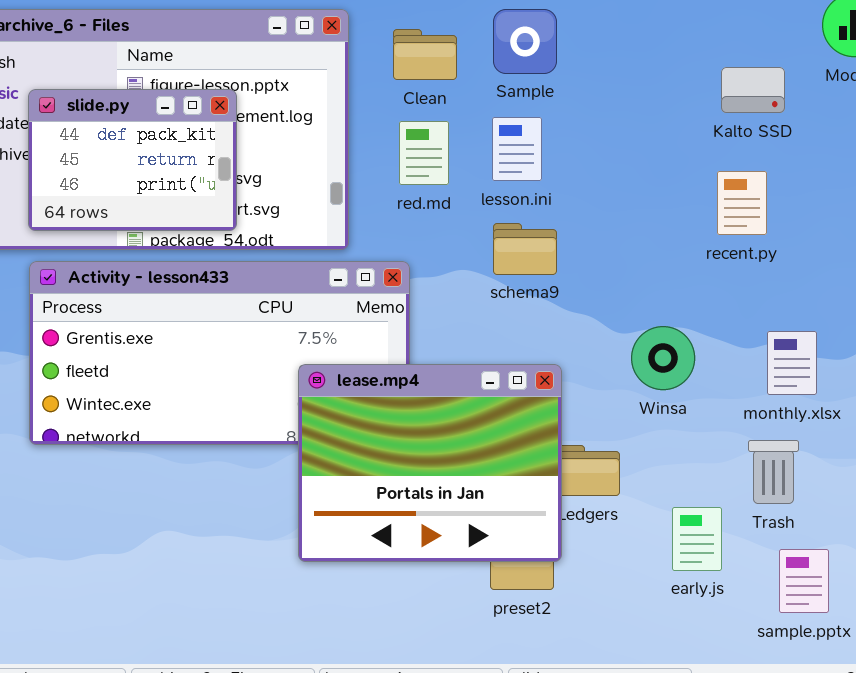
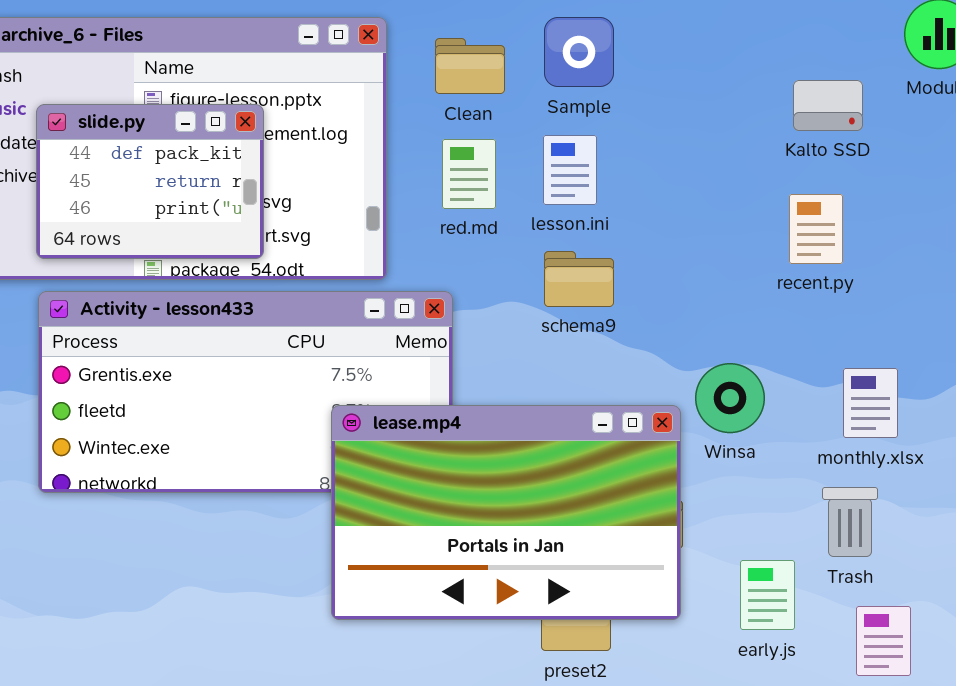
lease.mp4: [298,364,562,562] -> [331,405,681,620], resized

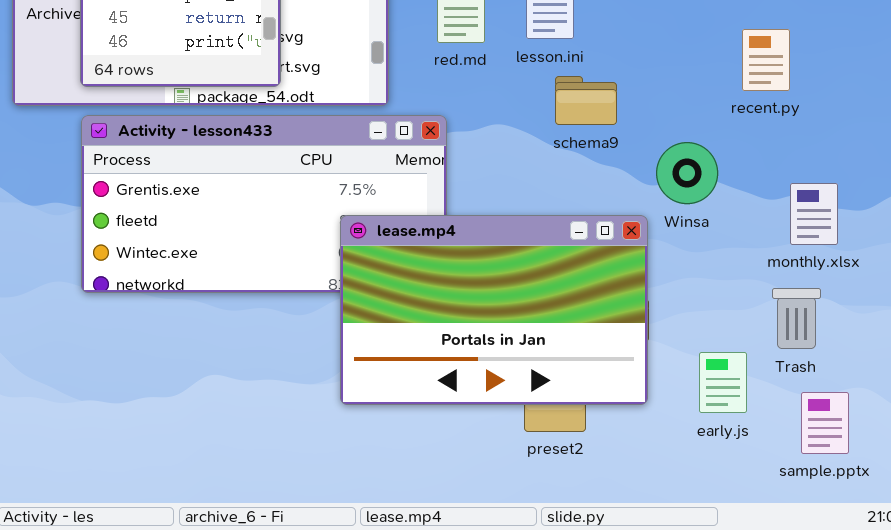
schema9: [544,251,614,307] -> [555,76,617,125], moved
Winsa: [695,363,765,433] -> [656,142,718,204], moved

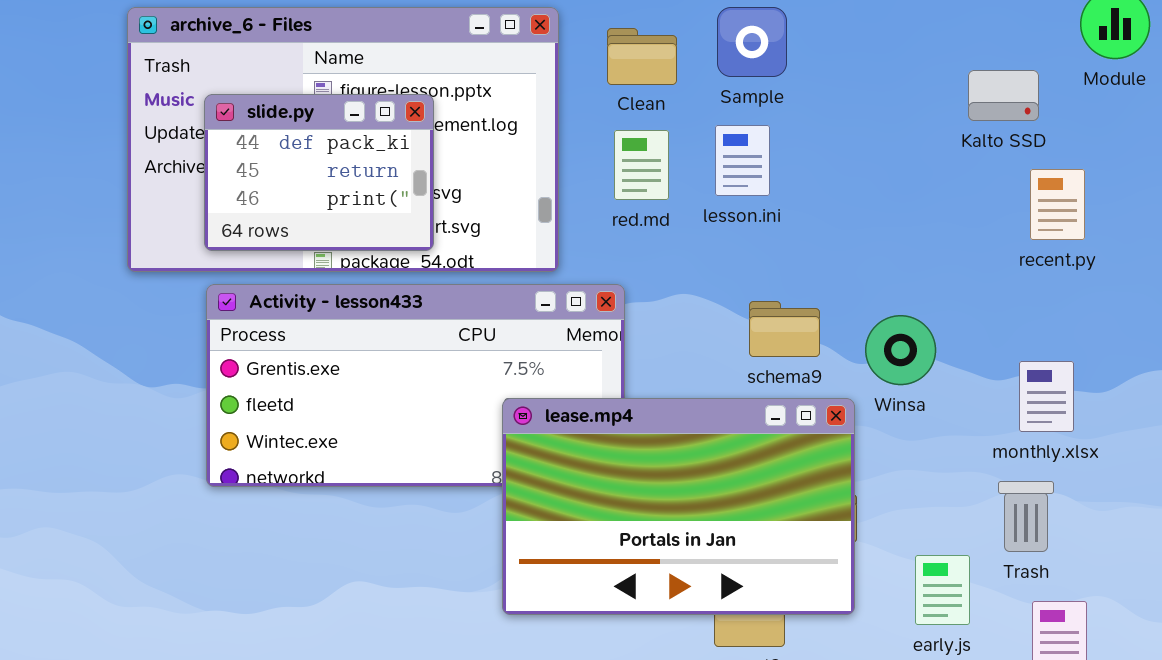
recent.py: [742,29,790,91] -> [1030,169,1085,240], moved
schema9: [555,76,617,125] -> [749,301,820,357], moved

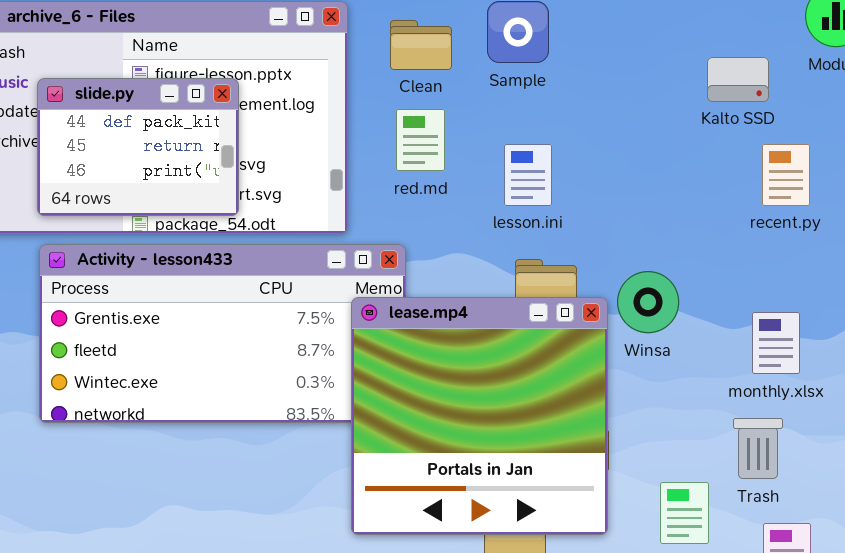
lesson.ini: [715,125,770,196] -> [504,144,552,206], moved
lease.mp4: [502,398,855,615] -> [351,297,608,535], resized

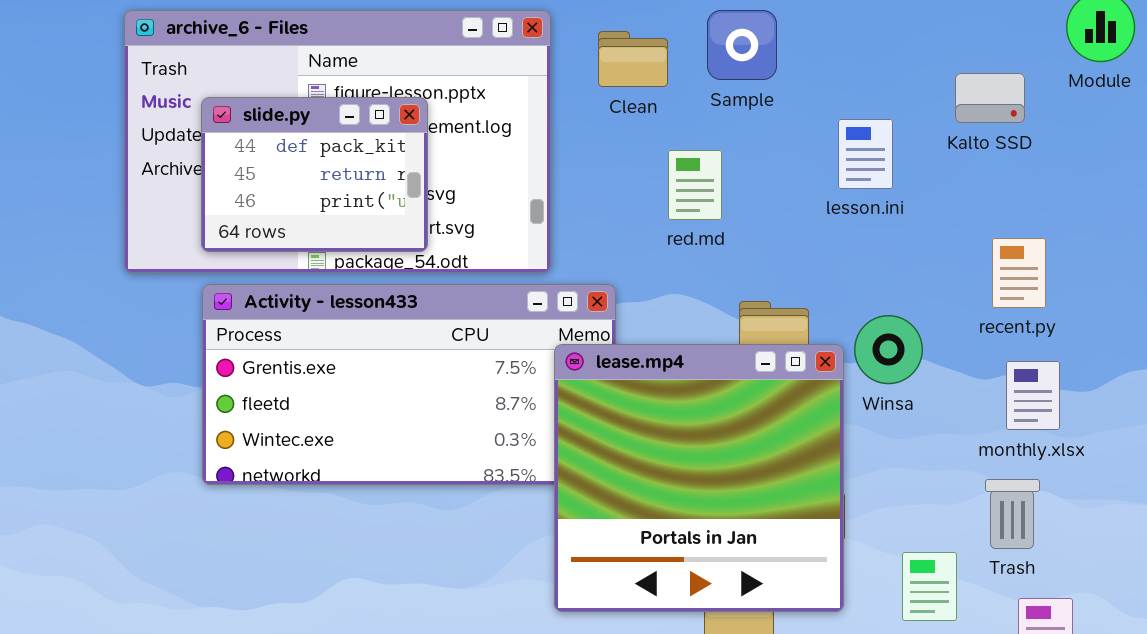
red.md: [396,109,445,171] -> [668,150,722,220], moved
lesson.ini: [504,144,552,206] -> [838,119,893,189], moved
recent.py: [762,144,810,206] -> [992,238,1046,308], moved

